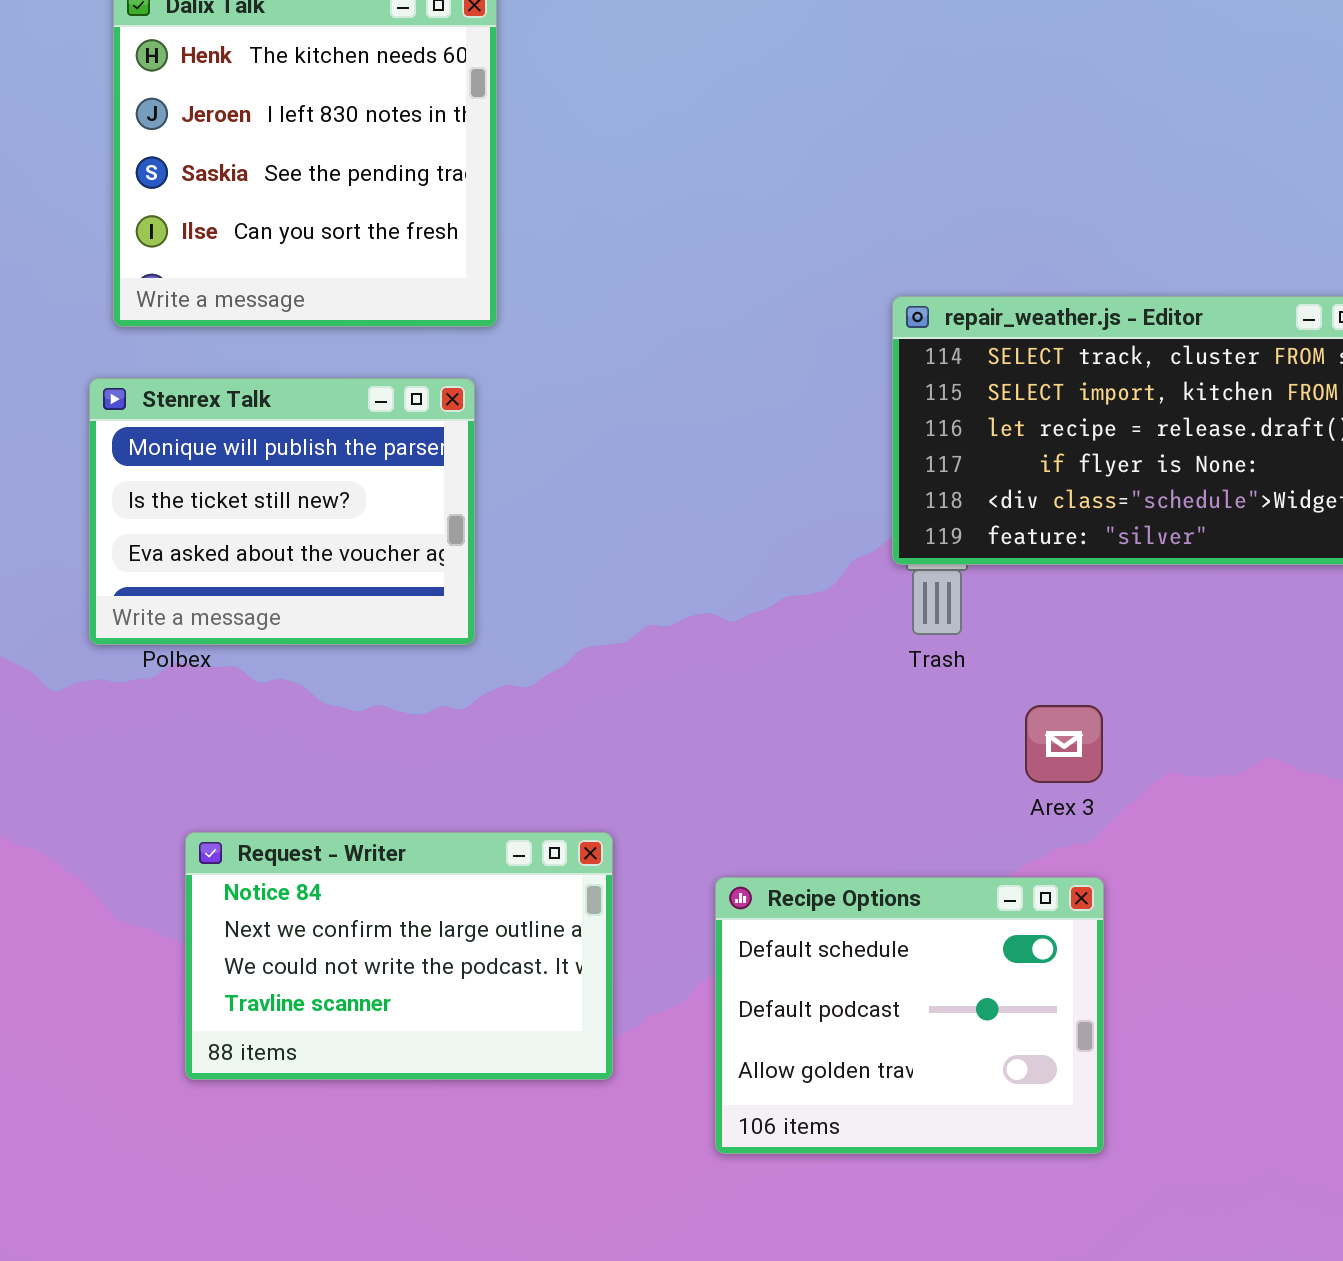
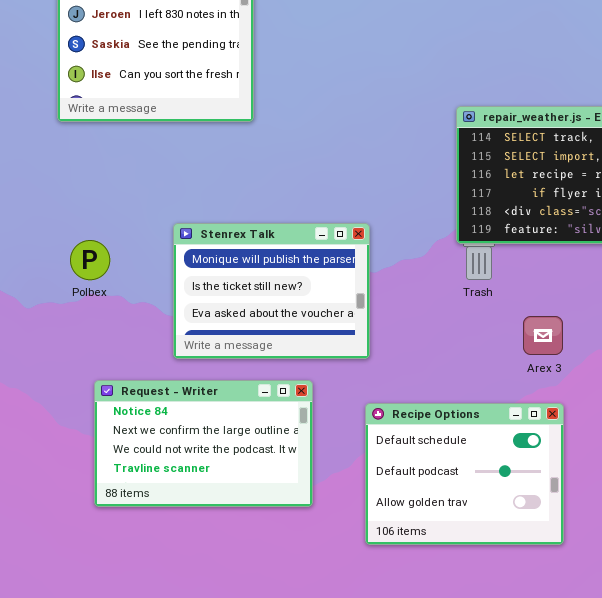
Stenrex Talk: [89,378,475,645] -> [173,223,370,359], moved

